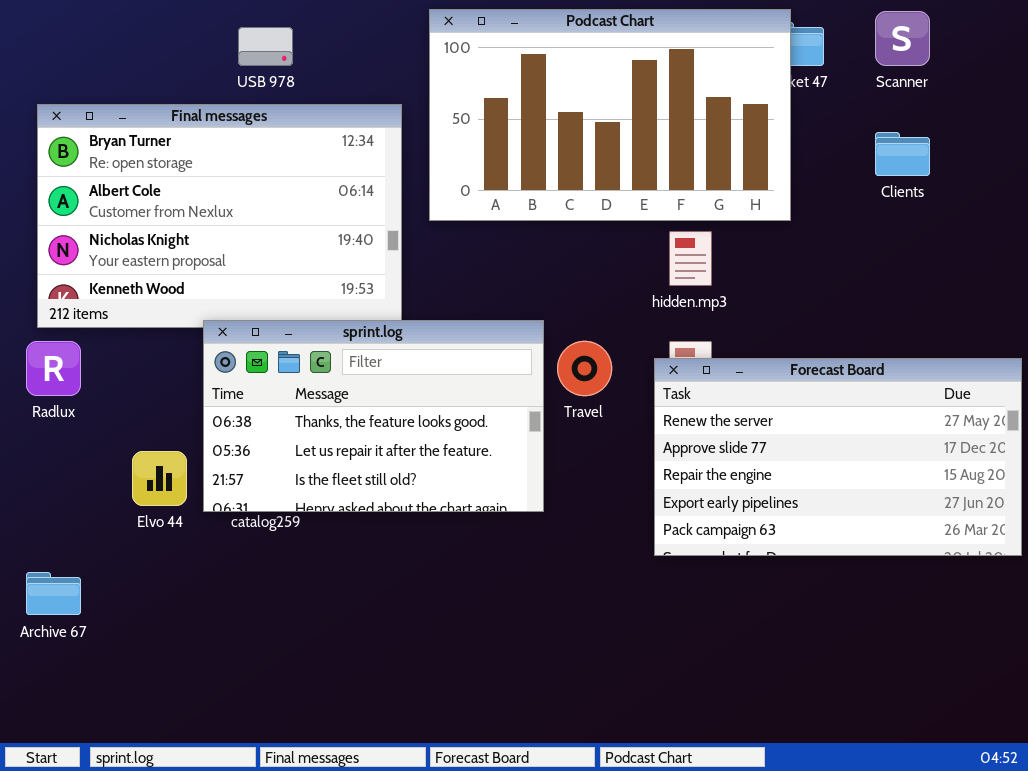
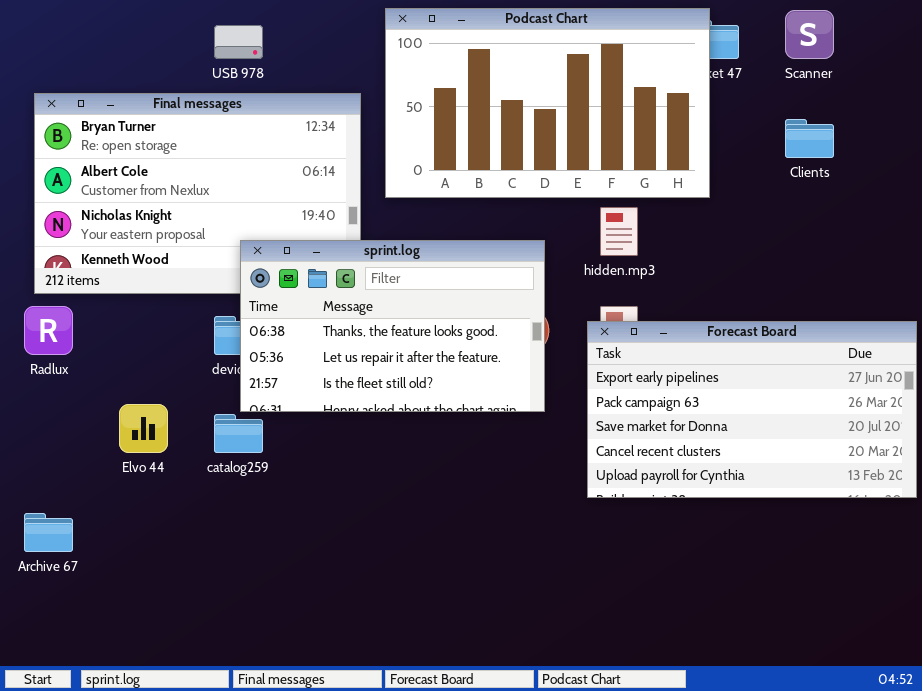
sprint.log: [203,320,544,512] -> [240,240,545,412], moved
Forecast Board: [654,358,1022,556] -> [587,321,917,498], scrolled down 3 rows

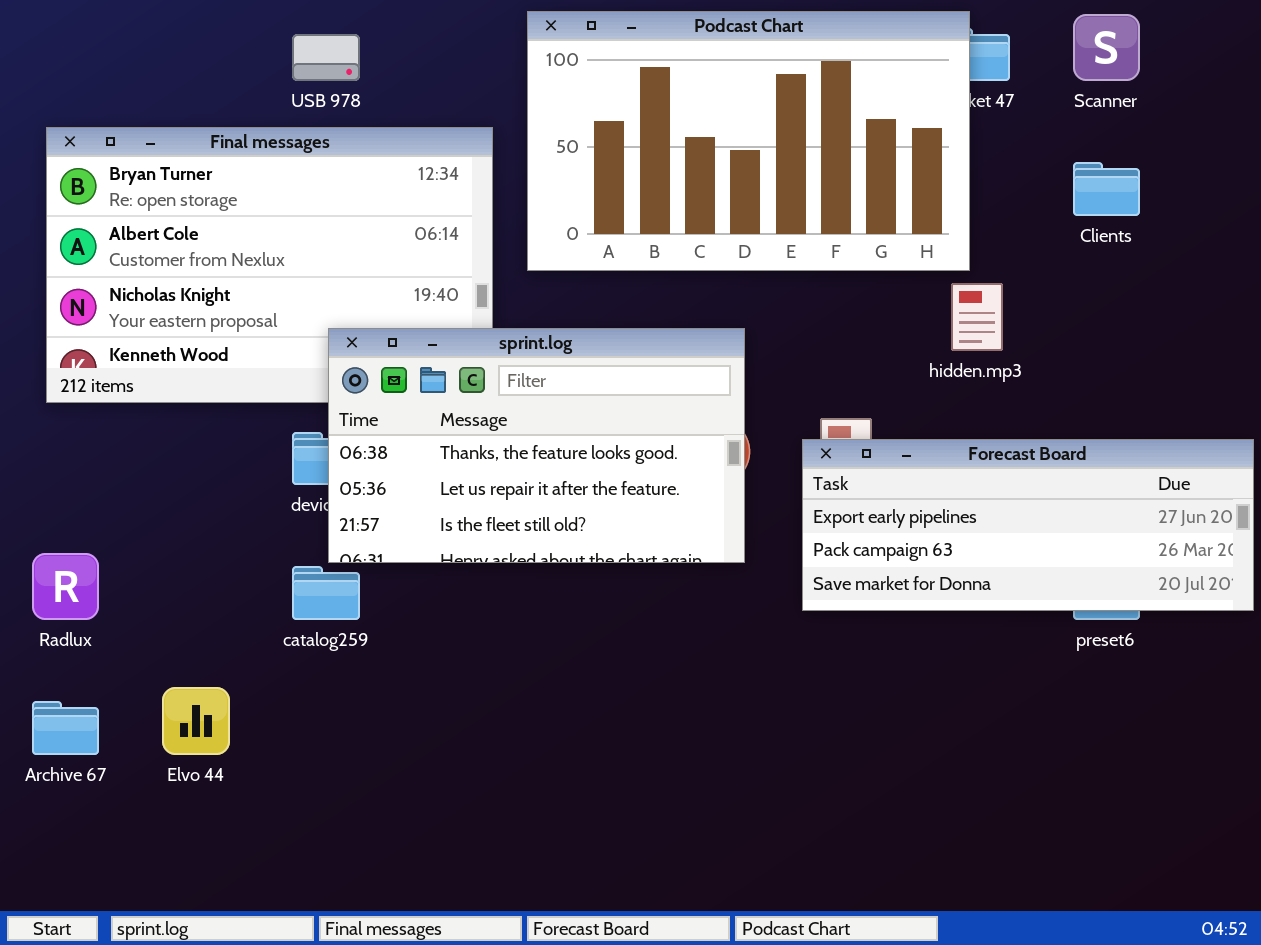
hidden.mp3: [600,207,638,256] -> [951,283,1003,351], moved
Radlux: [24,306,73,355] -> [32,553,99,620], moved
Forecast Board: [587,321,917,498] -> [802,439,1254,611], resized
Elvo 44: [119,404,168,453] -> [162,687,230,755], moved

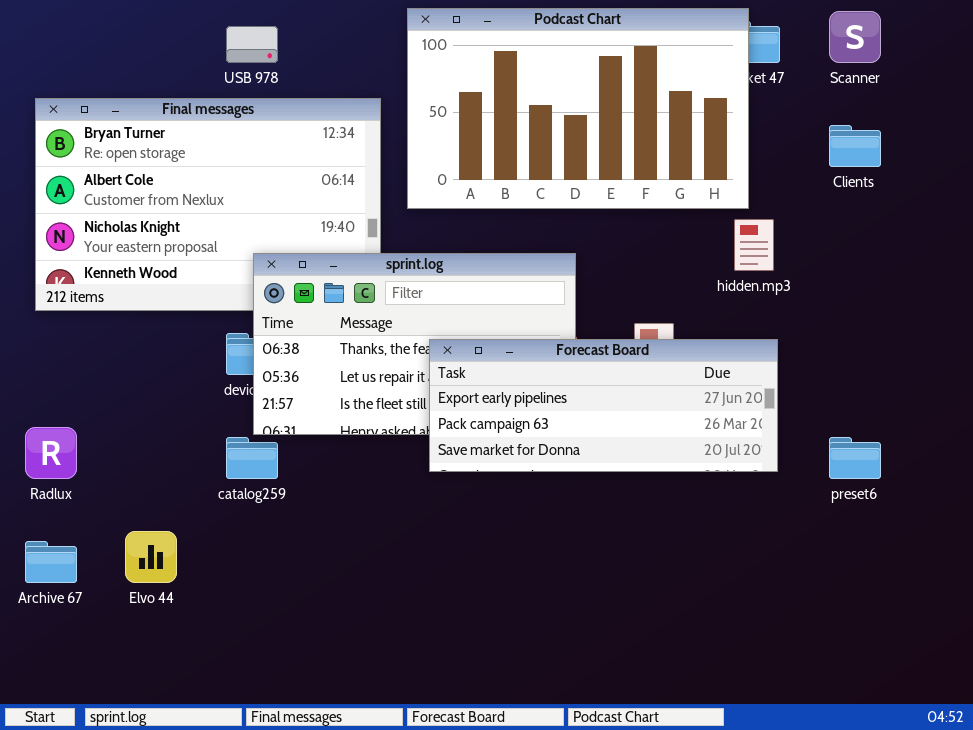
Forecast Board: [802,439,1254,611] -> [429,339,778,472], moved

